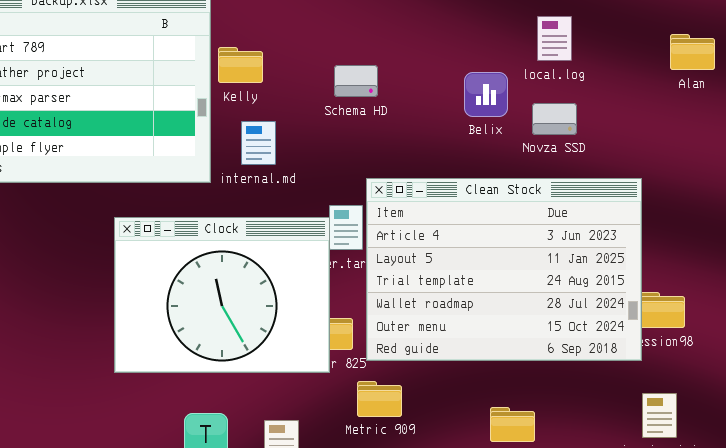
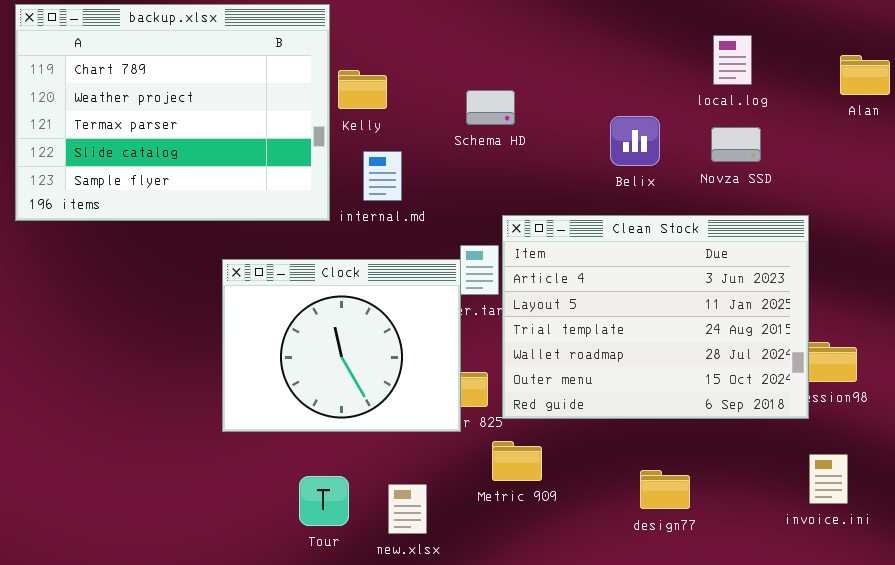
local.log: [537,16,572,61] -> [713,35,752,85], moved
Belix: [464,72,508,117] -> [610,116,660,166], moved
Novza SSD: [532,103,577,135] -> [711,127,761,162], moved

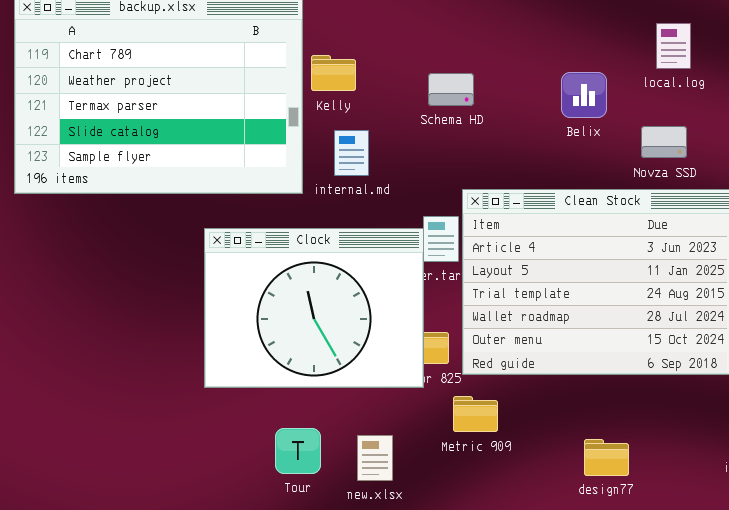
Belix: [610,116,660,166] -> [561,72,607,118], moved
Novza SSD: [711,127,761,162] -> [641,126,687,158], moved
design77: [640,470,690,509] -> [584,439,629,476], moved

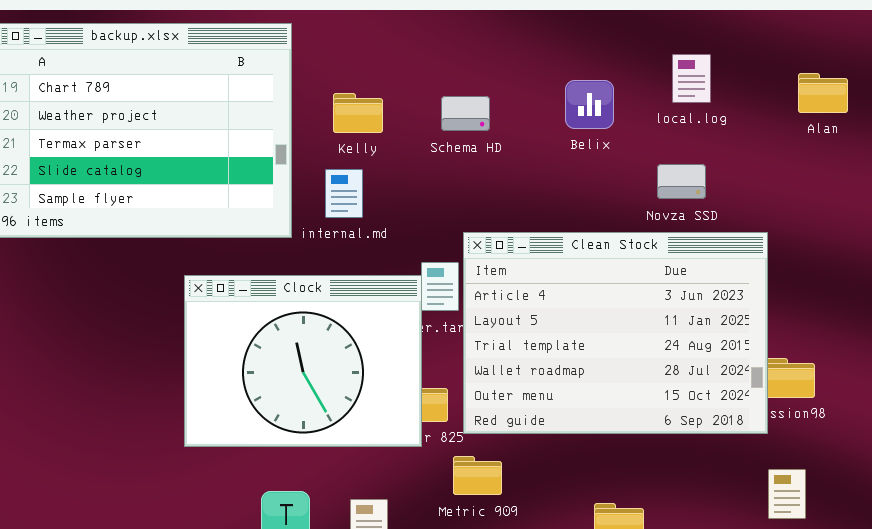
Kelly: [311,55,356,91] -> [333,93,383,133], moved
Belix: [561,72,607,118] -> [565,80,614,129], moved
Schema HD: [428,73,474,106] -> [441,96,490,131], moved

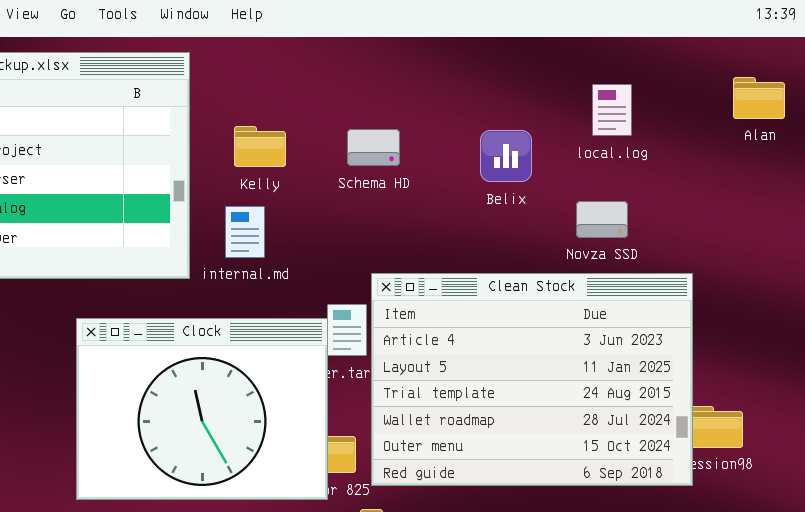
Alan: [798,73,848,113] -> [733,77,785,119], moved
Belix: [565,80,614,129] -> [480,130,532,182], moved

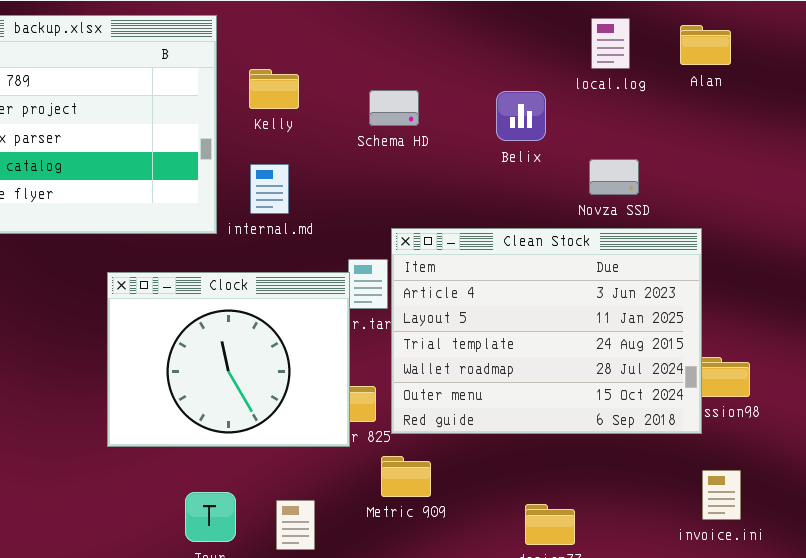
Alan: [733,77,785,119] -> [680,25,731,65], moved
local.log: [592,84,632,136] -> [591,18,630,69], moved
Kelly: [234,126,286,167] -> [249,69,299,109], moved

